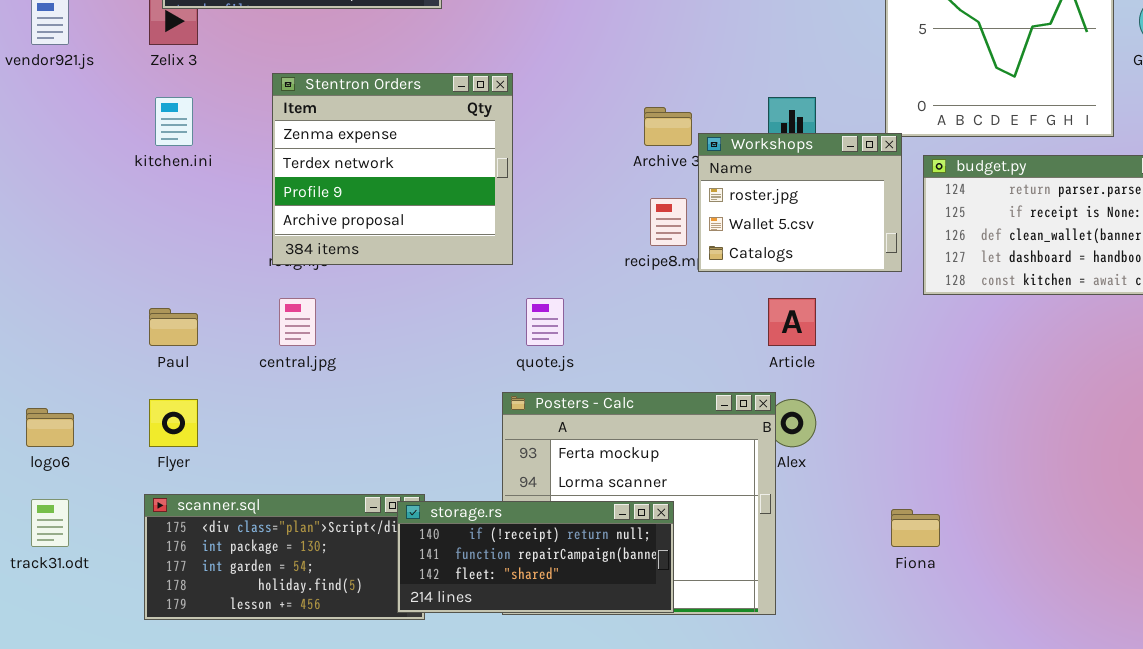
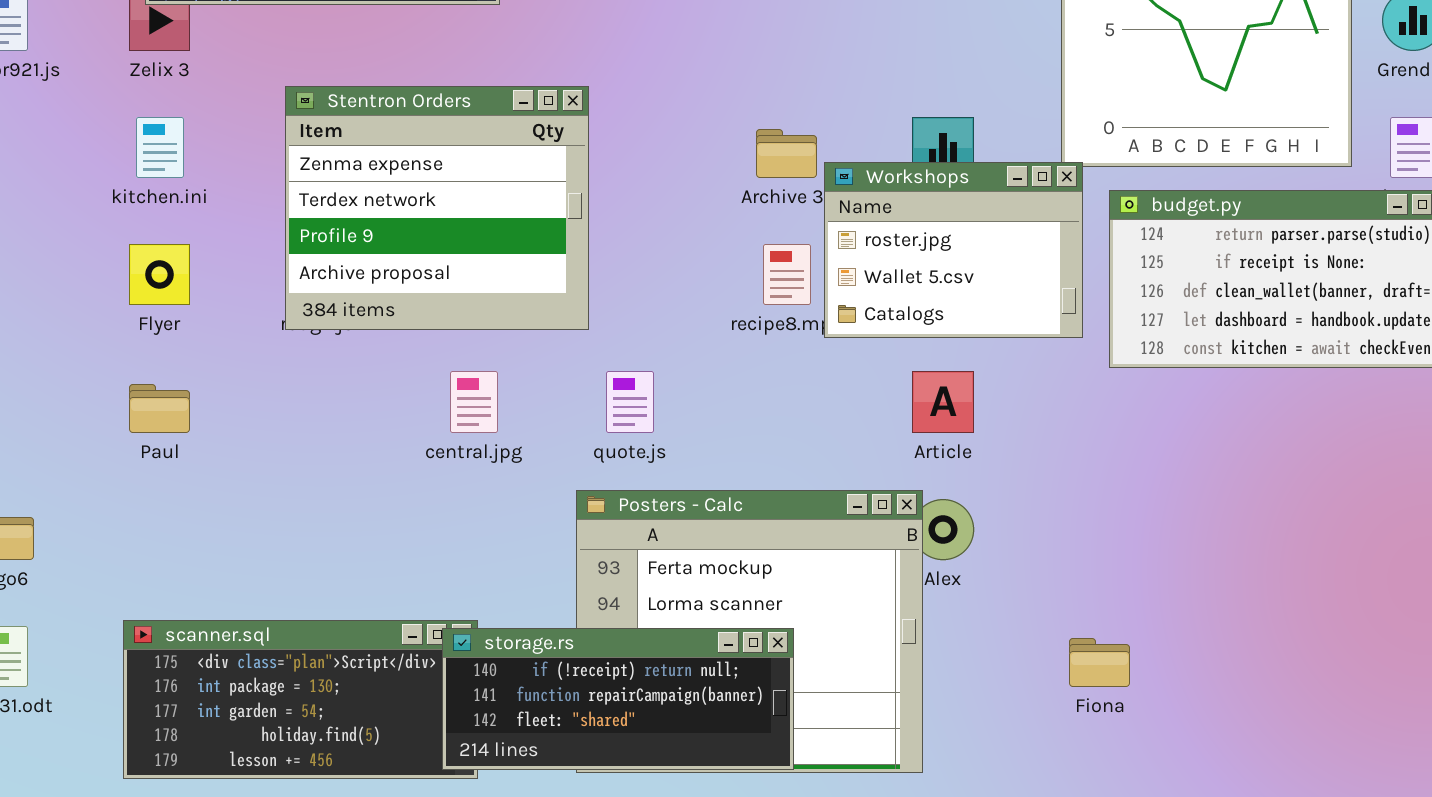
central.jpg: [279,298,316,346] -> [450,371,498,433], moved
Flyer: [149,399,198,447] -> [129,244,190,305], moved

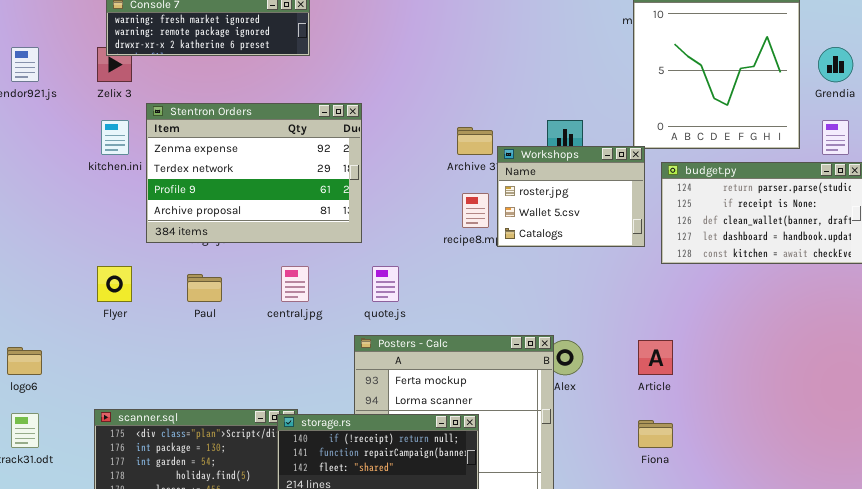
Stentron Orders: [285,86,589,330] -> [146,103,362,243], resized
Flyer: [129,244,190,305] -> [97,266,132,302], moved
Article: [912,371,974,433] -> [638,340,673,375], moved
Paul: [129,384,190,433] -> [187,274,222,302], moved

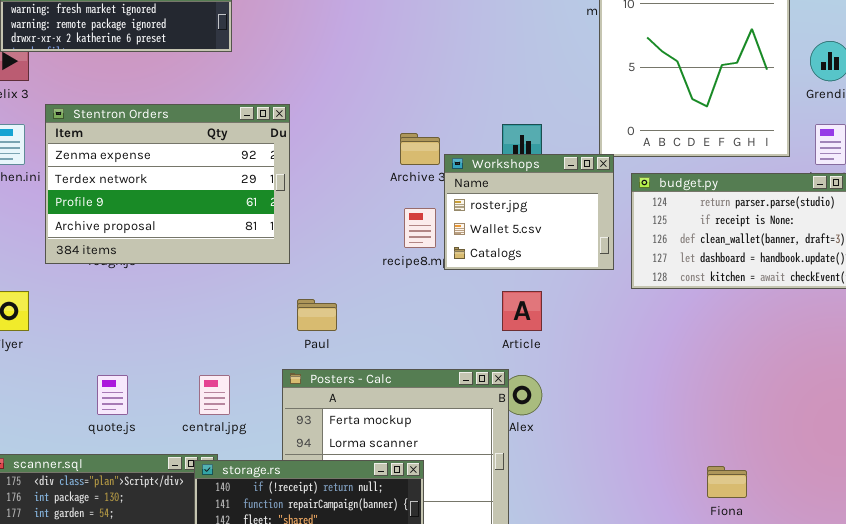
central.jpg: [281,266,309,302] -> [199,375,230,415], moved
quote.js: [372,266,399,302] -> [97,375,128,415], moved
Paul: [187,274,222,302] -> [297,299,337,331], moved
Article: [638,340,673,375] -> [502,291,542,331], moved
Fiona: [638,420,673,448] -> [707,466,747,498], moved

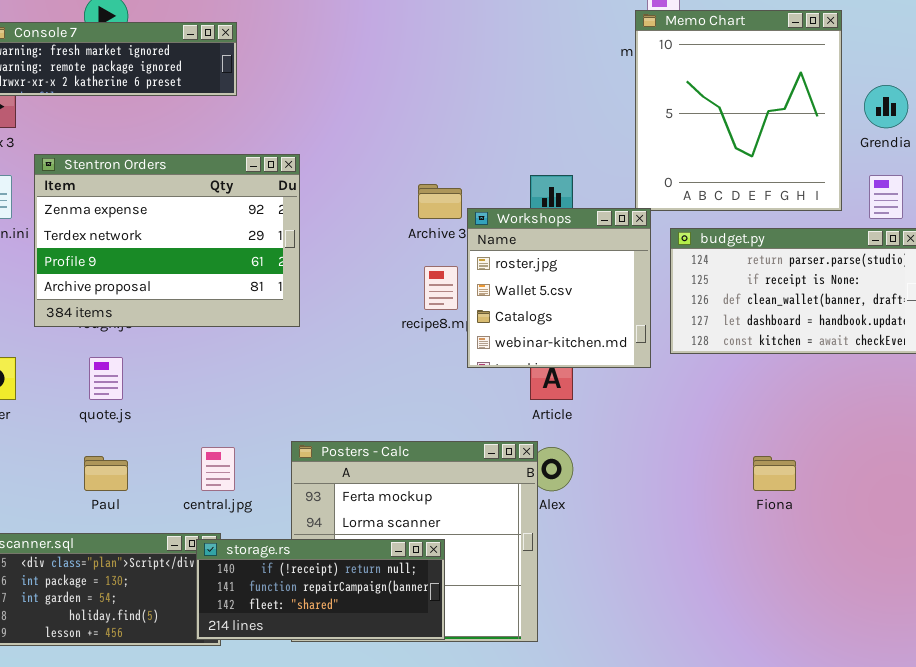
Workshops: [444,154,614,270] -> [467,208,651,368], resized
Paul: [297,299,337,331] -> [84,456,128,491], moved
quote.js: [97,375,128,415] -> [89,357,123,400], moved
Fiona: [707,466,747,498] -> [753,456,796,491], moved

